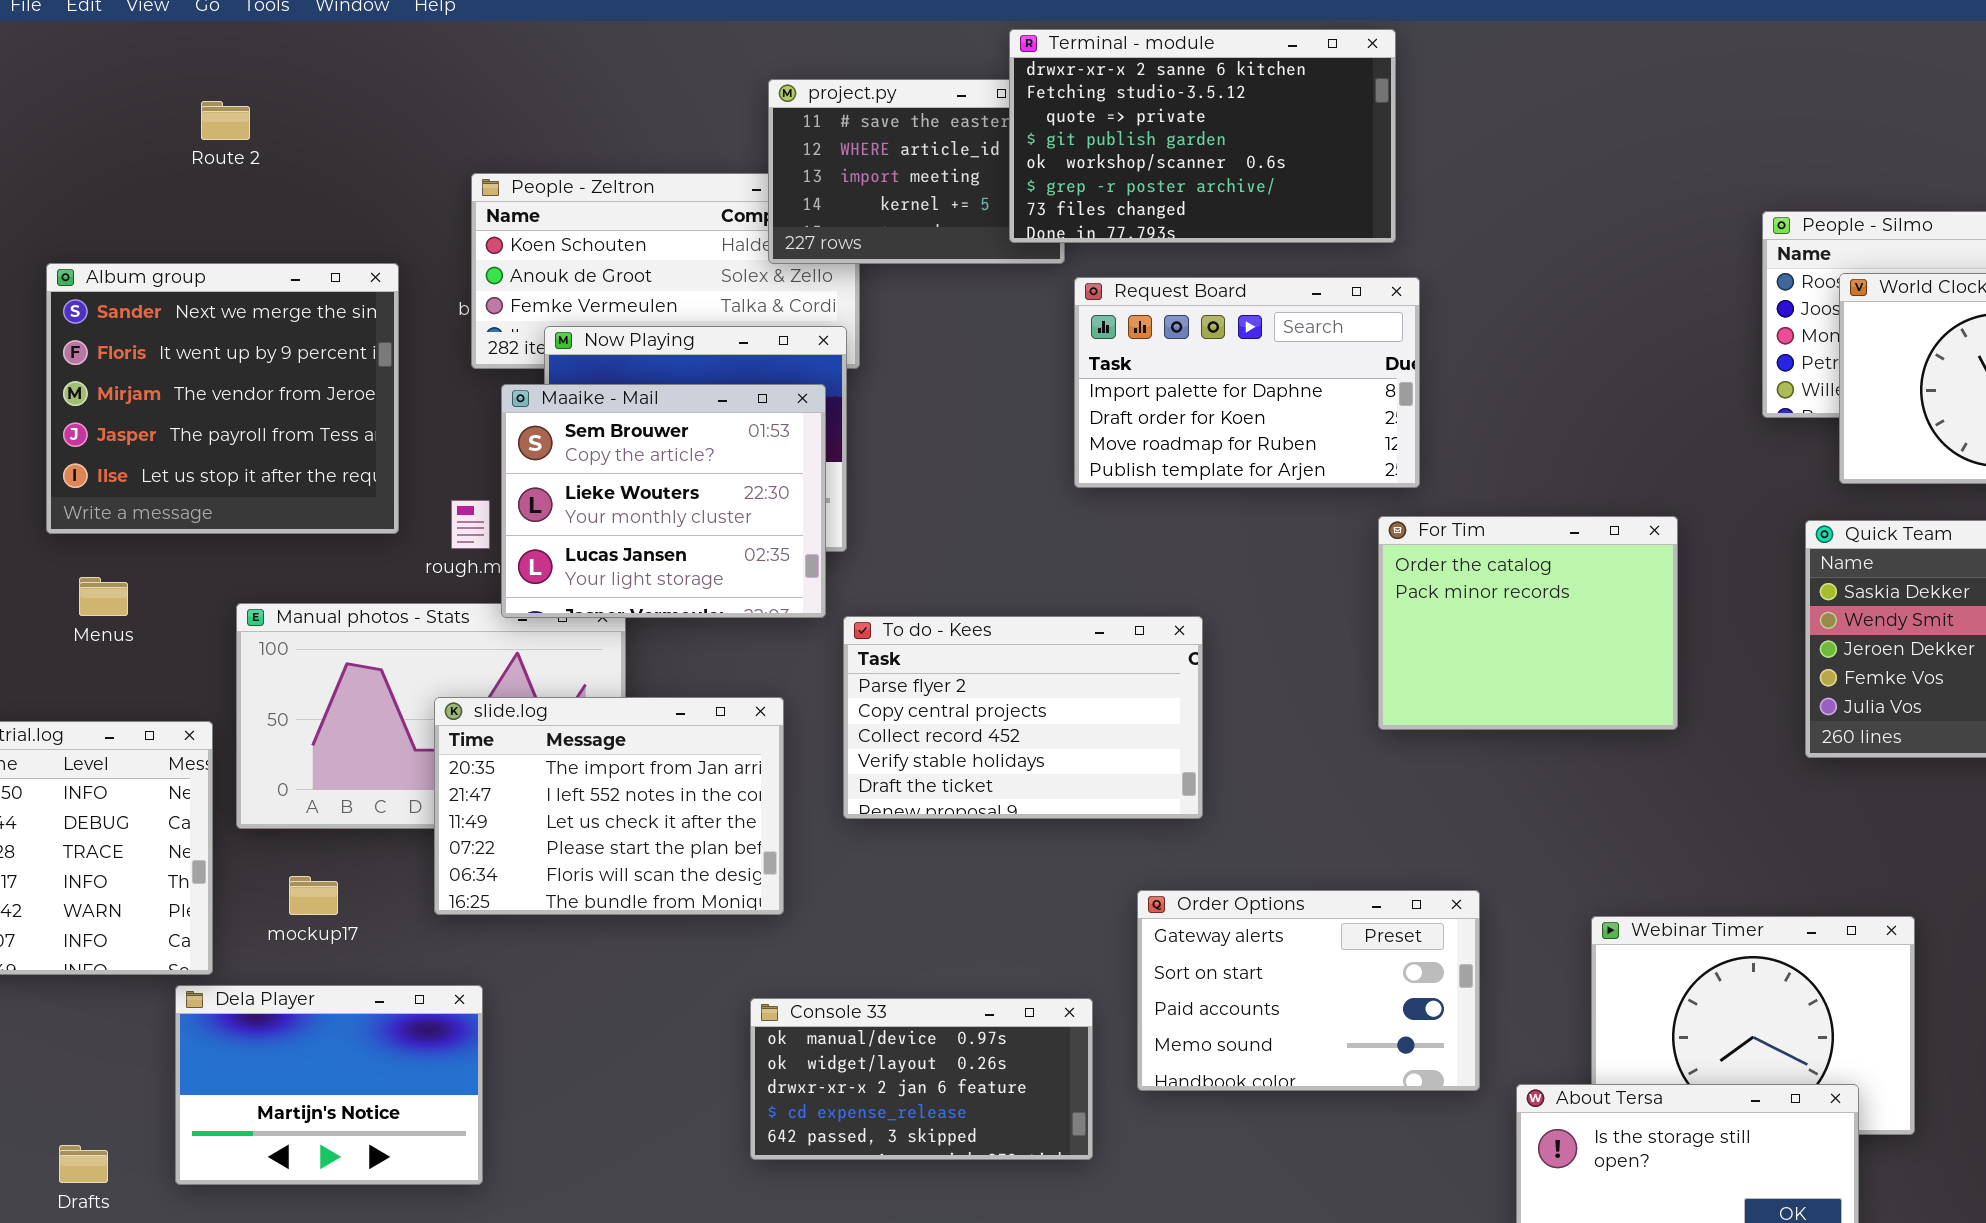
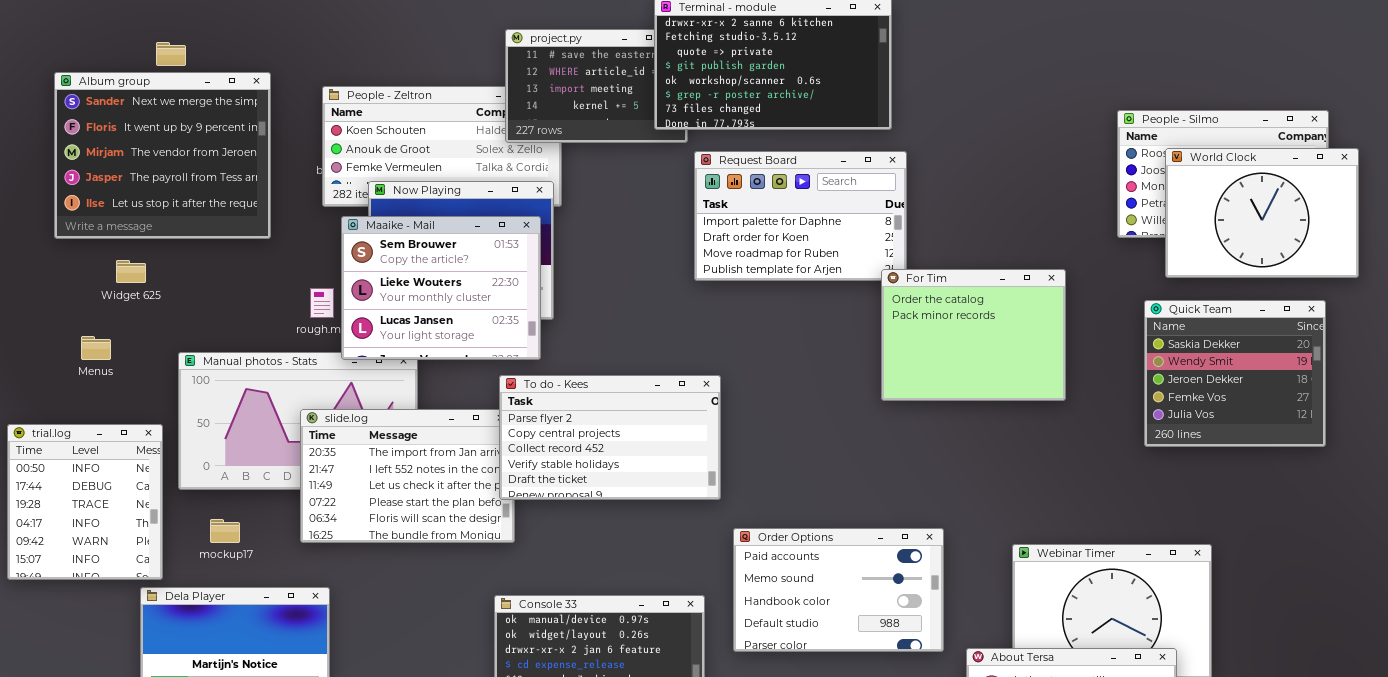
Album group: [46,263,399,534] -> [54,72,271,239], moved
For Tim: [1378,516,1678,730] -> [881,269,1066,401], moved
To do - Kees: [843,616,1203,819] -> [499,375,721,500], moved
Order Options: [1137,890,1480,1091] -> [733,528,944,652], scrolled down 2 rows

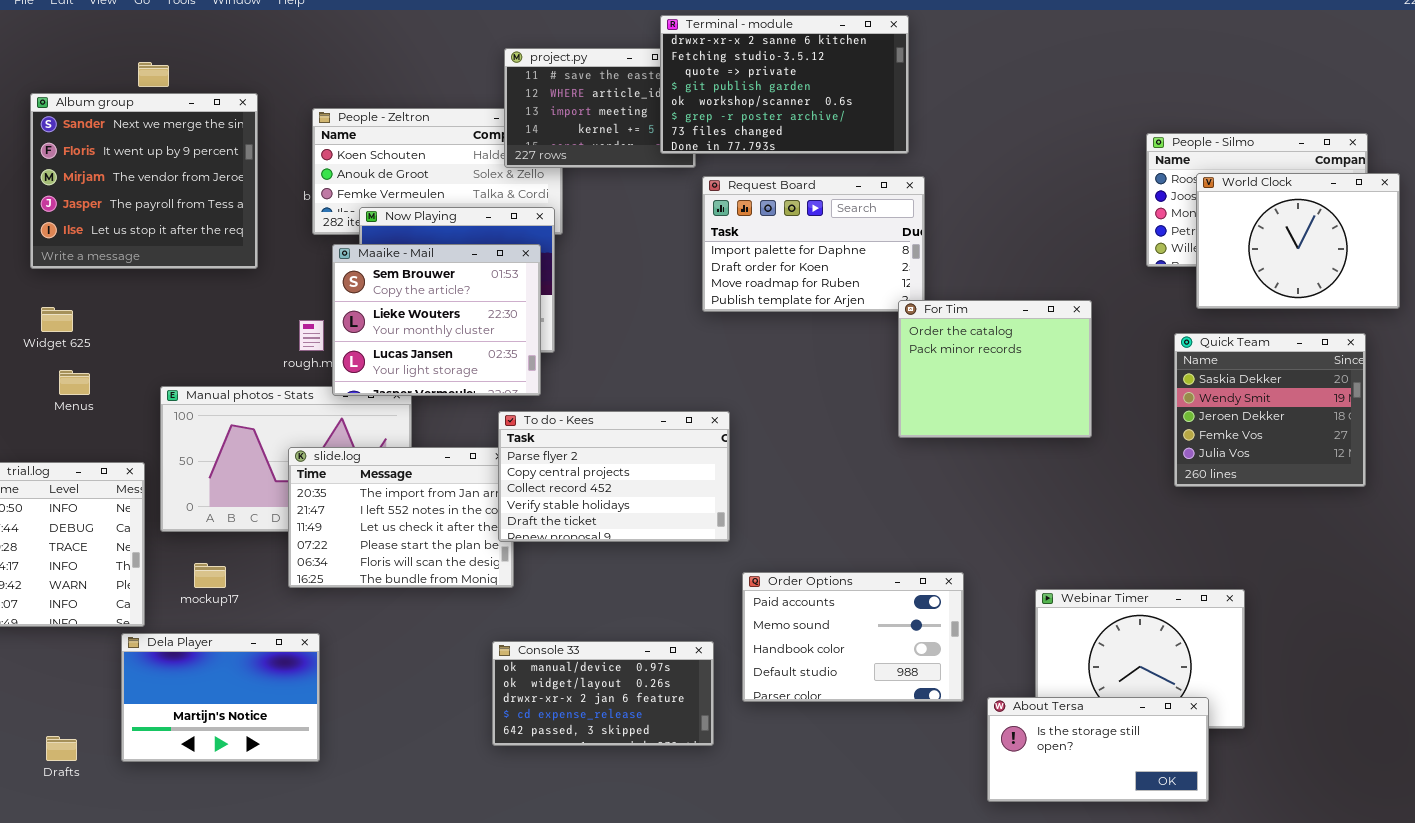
Widget 625: [116,260,146,283] -> [41,307,73,332], moved

